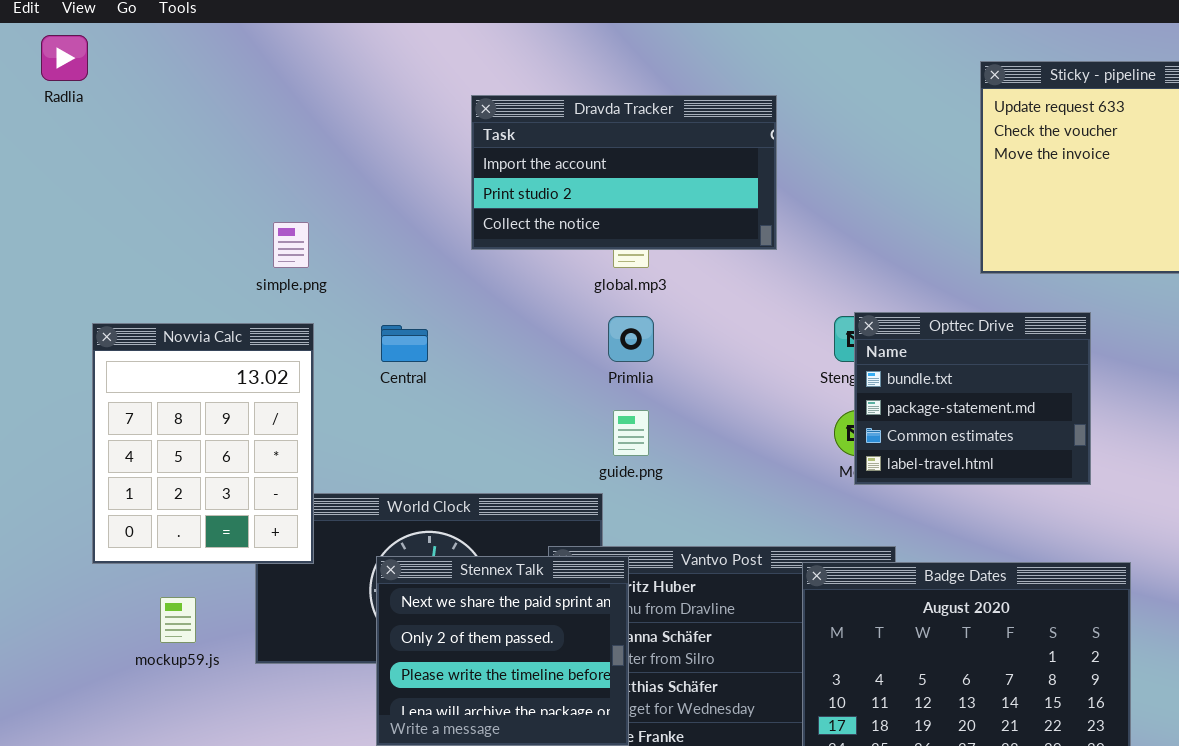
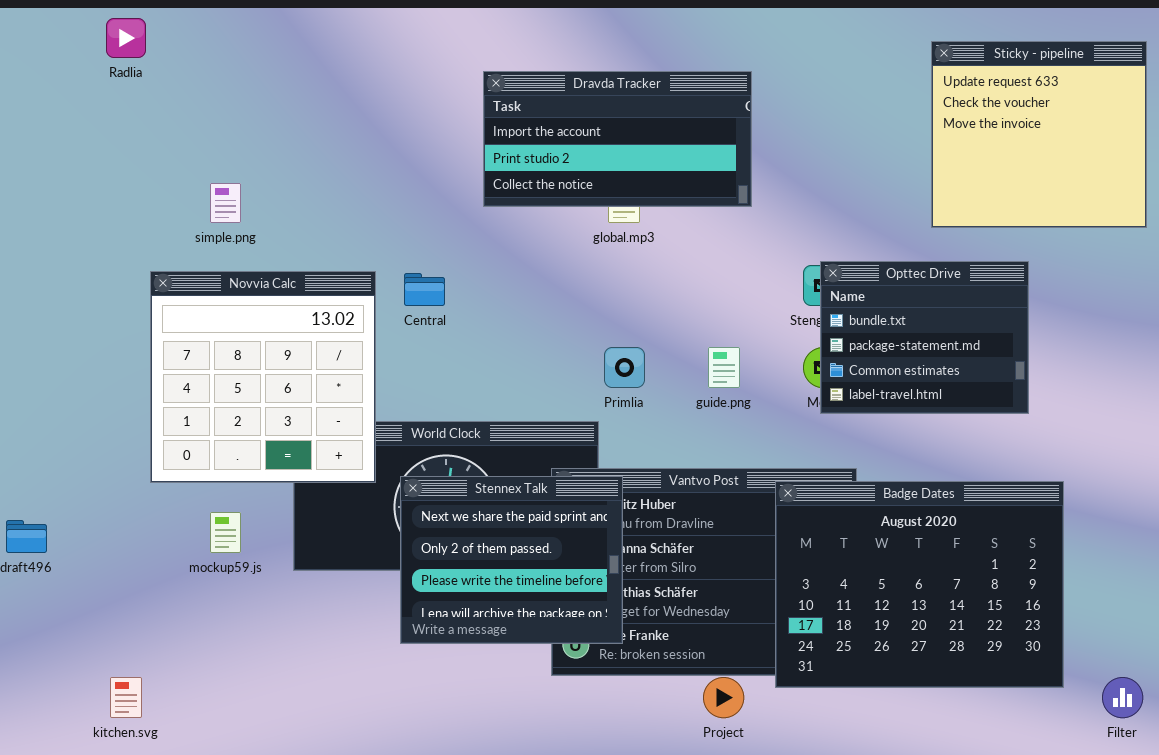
simple.png: [273,222,309,268] -> [210,183,241,223], moved
Primlia: [608,316,654,362] -> [604,347,645,388], moved
Novvia Calc: [92,323,314,564] -> [150,271,376,483], resized
guide.png: [613,410,649,456] -> [708,347,740,388], moved

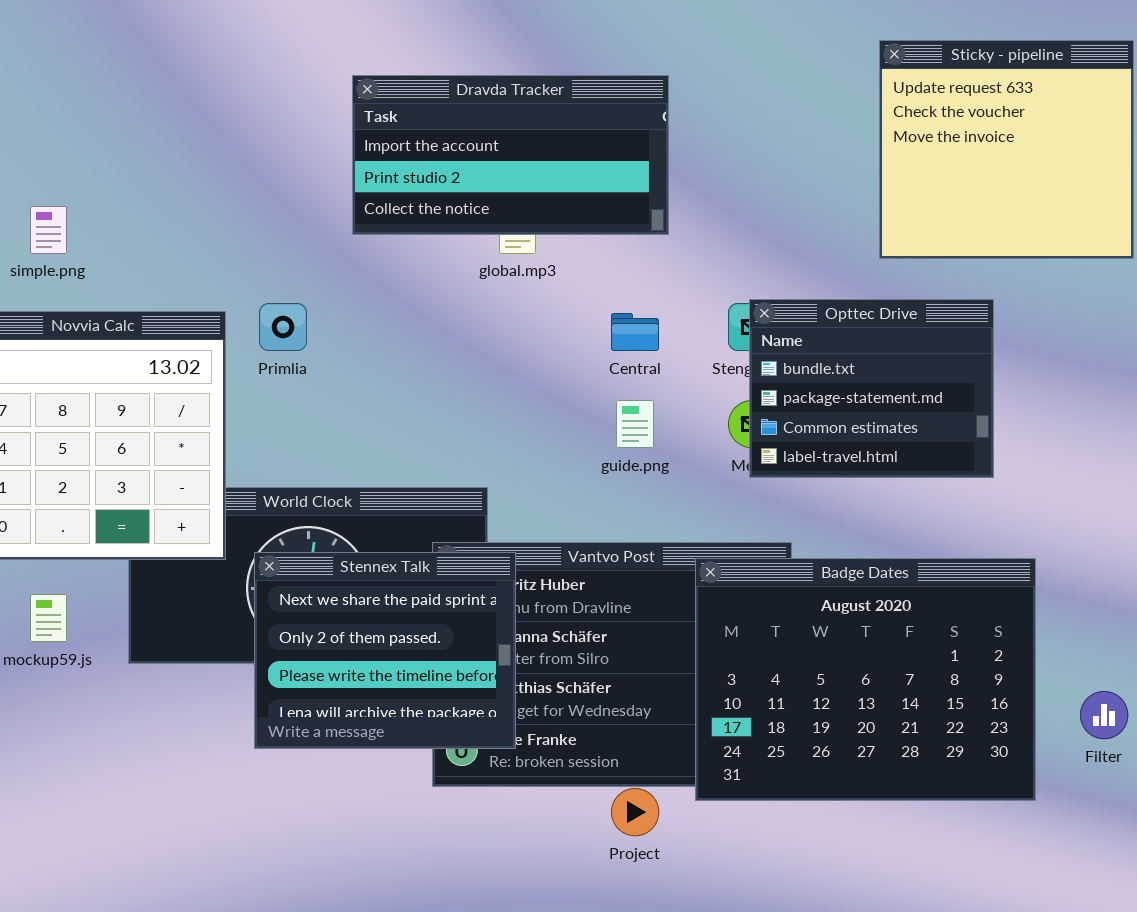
Central: [404,273,445,306] -> [611,313,659,351], moved
Primlia: [604,347,645,388] -> [259,303,307,351], moved
Filter: [1102,677,1143,718] -> [1080,691,1128,739], moved

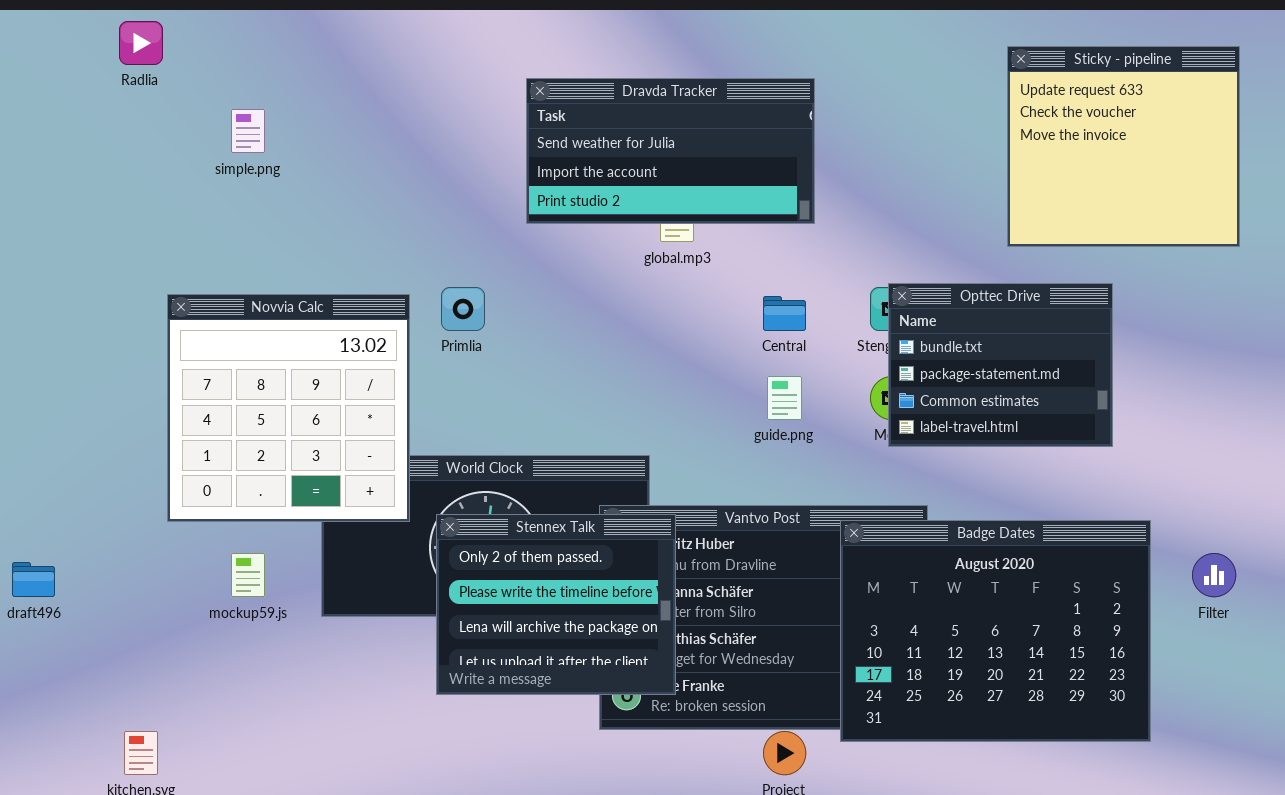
Dravda Tracker: [352,75,669,235] -> [526,78,815,224], scrolled up 1 row
simple.png: [30,206,67,254] -> [231,109,265,153], moved
Stennex Talk: [254,552,516,749] -> [436,514,676,695], scrolled down 1 row
Filter: [1080,691,1128,739] -> [1192,553,1236,597], moved

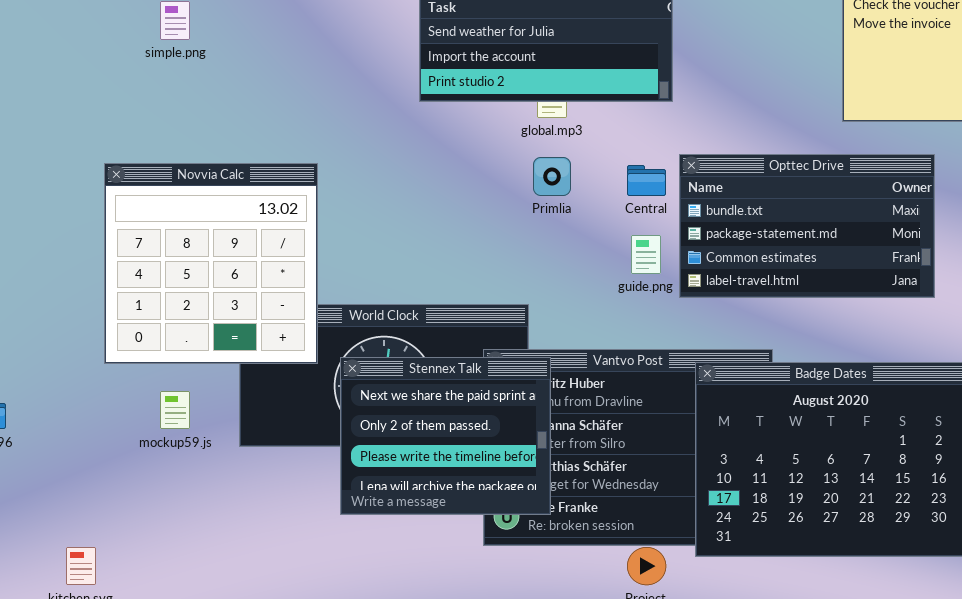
Opttec Drive: [888,283,1113,447] -> [679,154,935,298], resized
Primlia: [441,287,485,331] -> [533,157,571,196], moved
Stennex Talk: [436,514,676,695] -> [340,357,551,515], scrolled up 1 row

